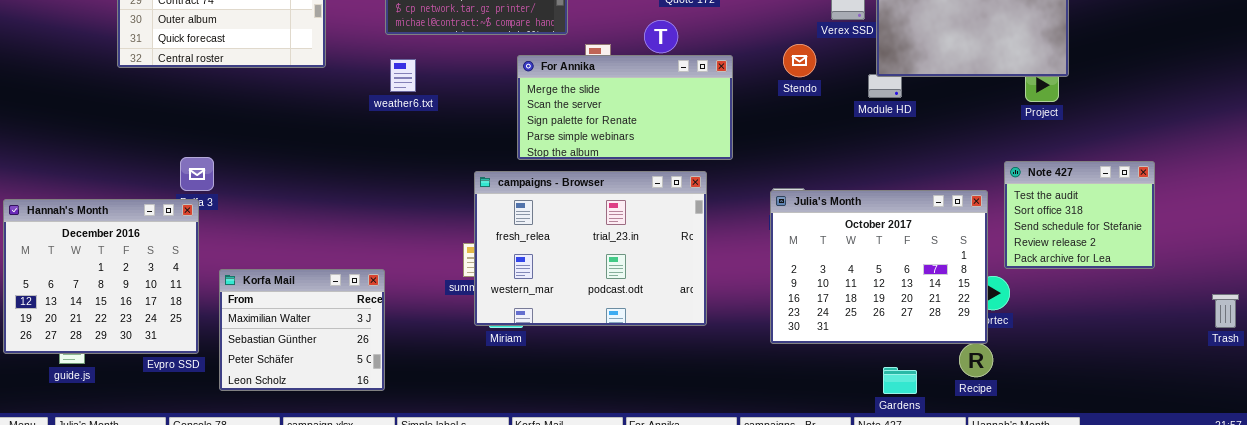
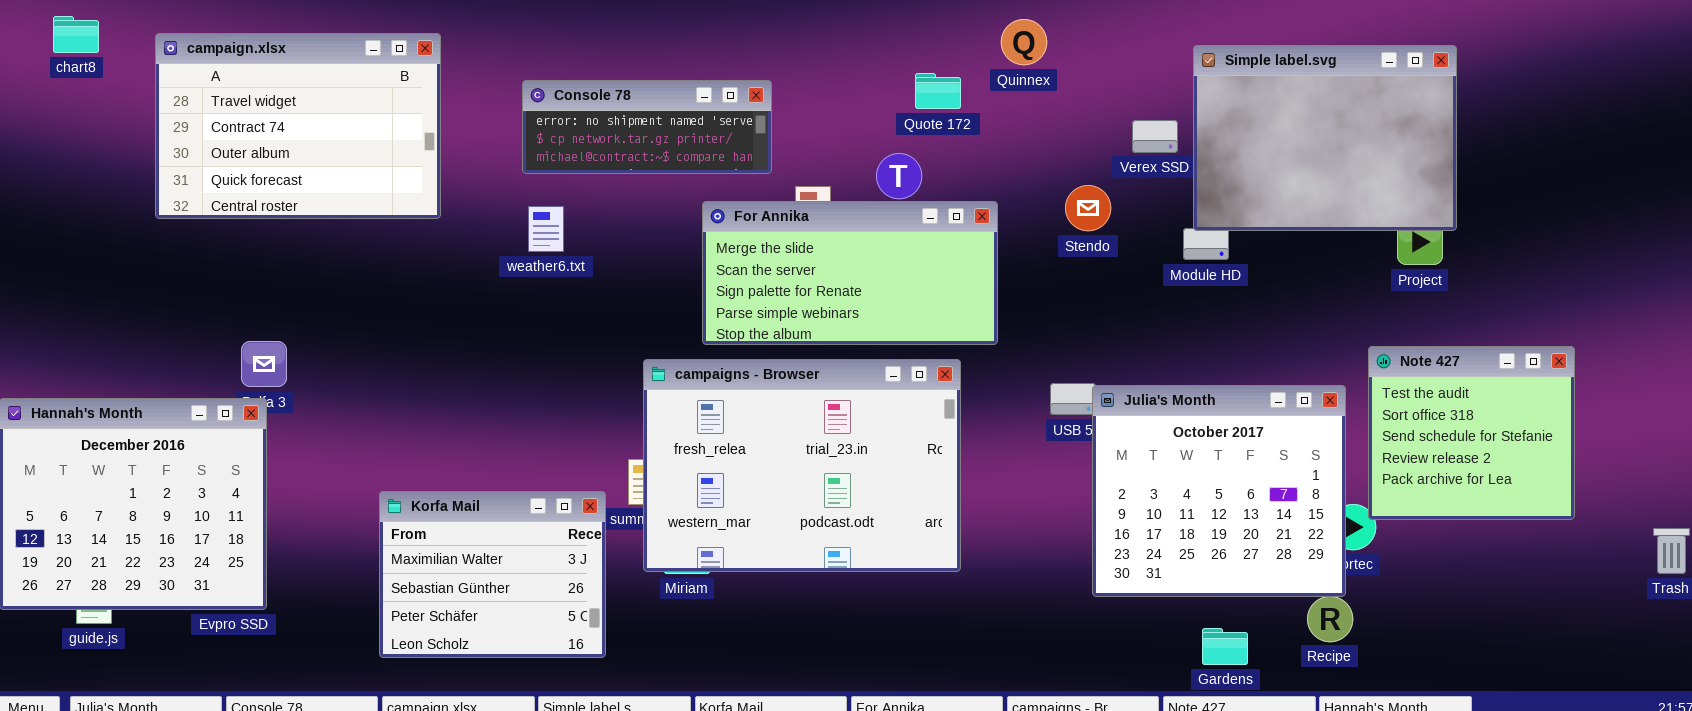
Note 427: [1004,161,1155,269] -> [1368,346,1575,520], resized
Julia's Month: [770,190,988,344] -> [1092,385,1346,597], resized
Korfa Mail: [219,269,385,391] -> [379,491,606,658], moved

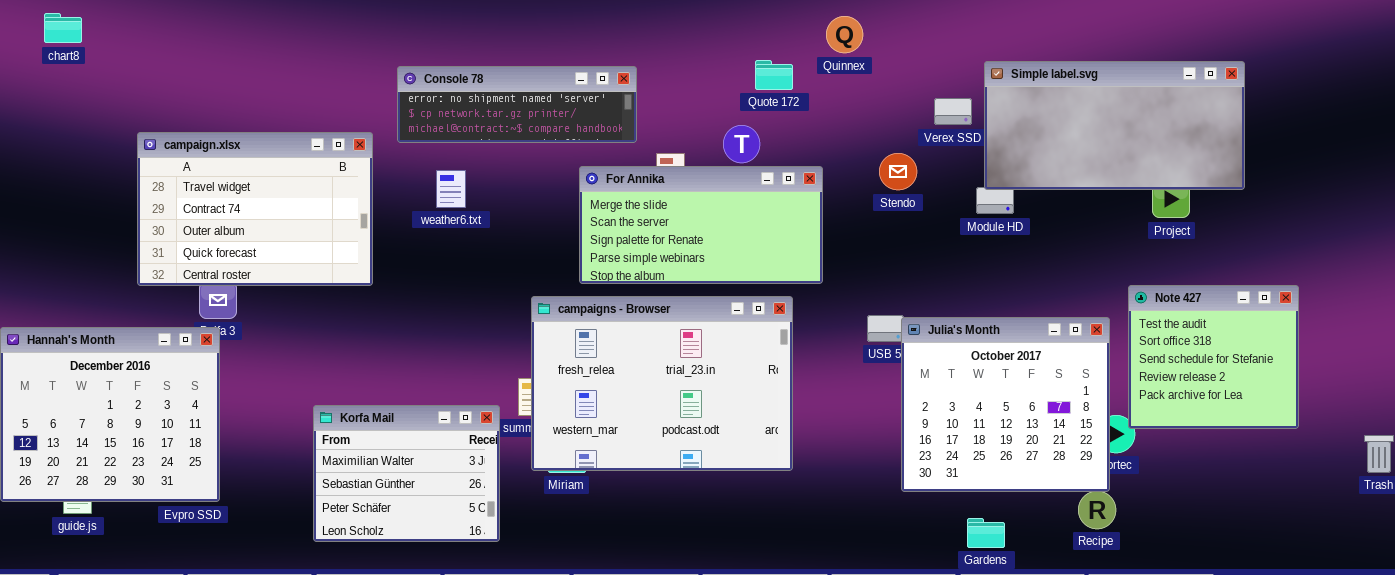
campaign.xlsx: [155,33,441,219] -> [137,132,373,286], moved
Simple label.svg: [1193,45,1457,231] -> [984,61,1245,190], resized
Console 78: [522,80,772,174] -> [397,66,637,143], resized
Gardens: [1202,628,1248,665] -> [967,518,1005,548], moved

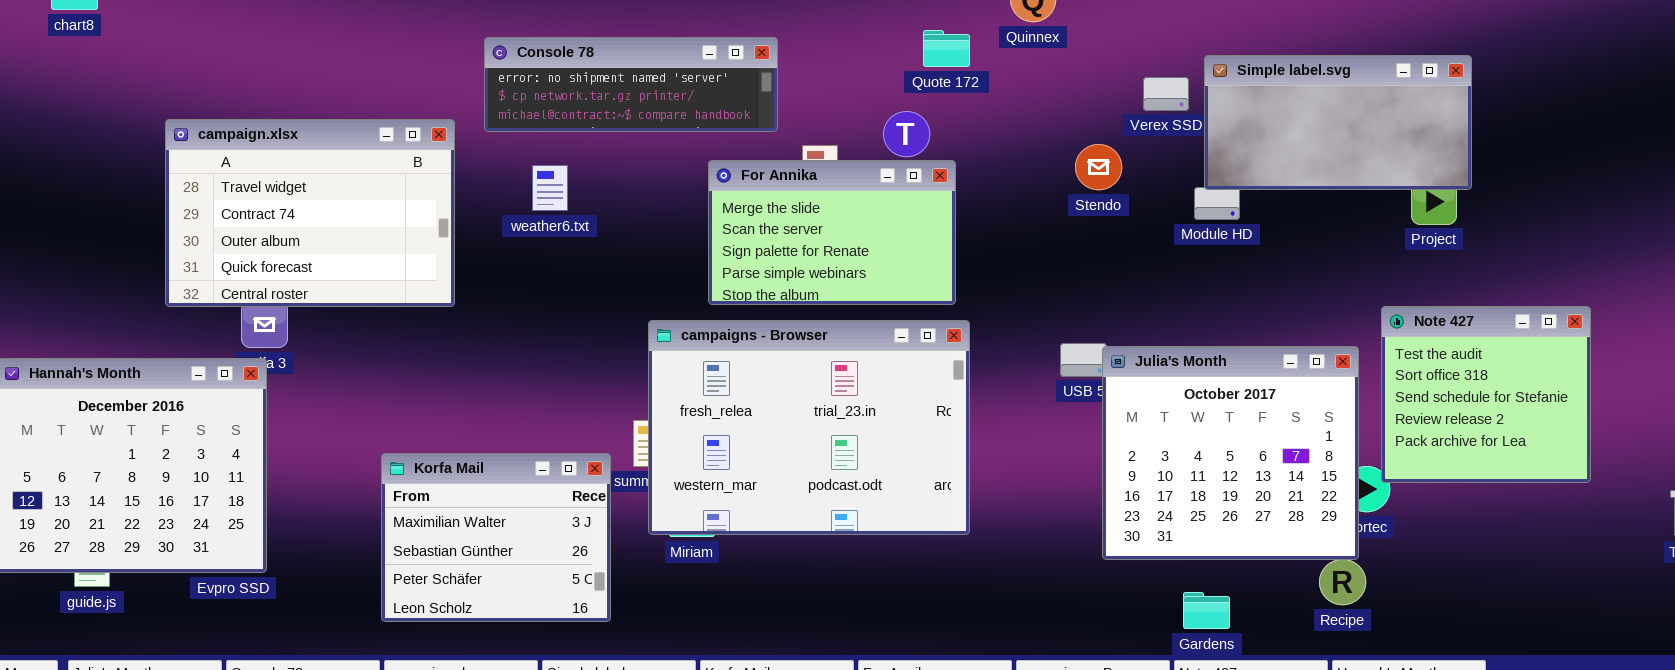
Simple label.svg: [984,61,1245,190] -> [1204,55,1472,190], resized
For Annika: [579,166,823,284] -> [708,160,956,305], resized

